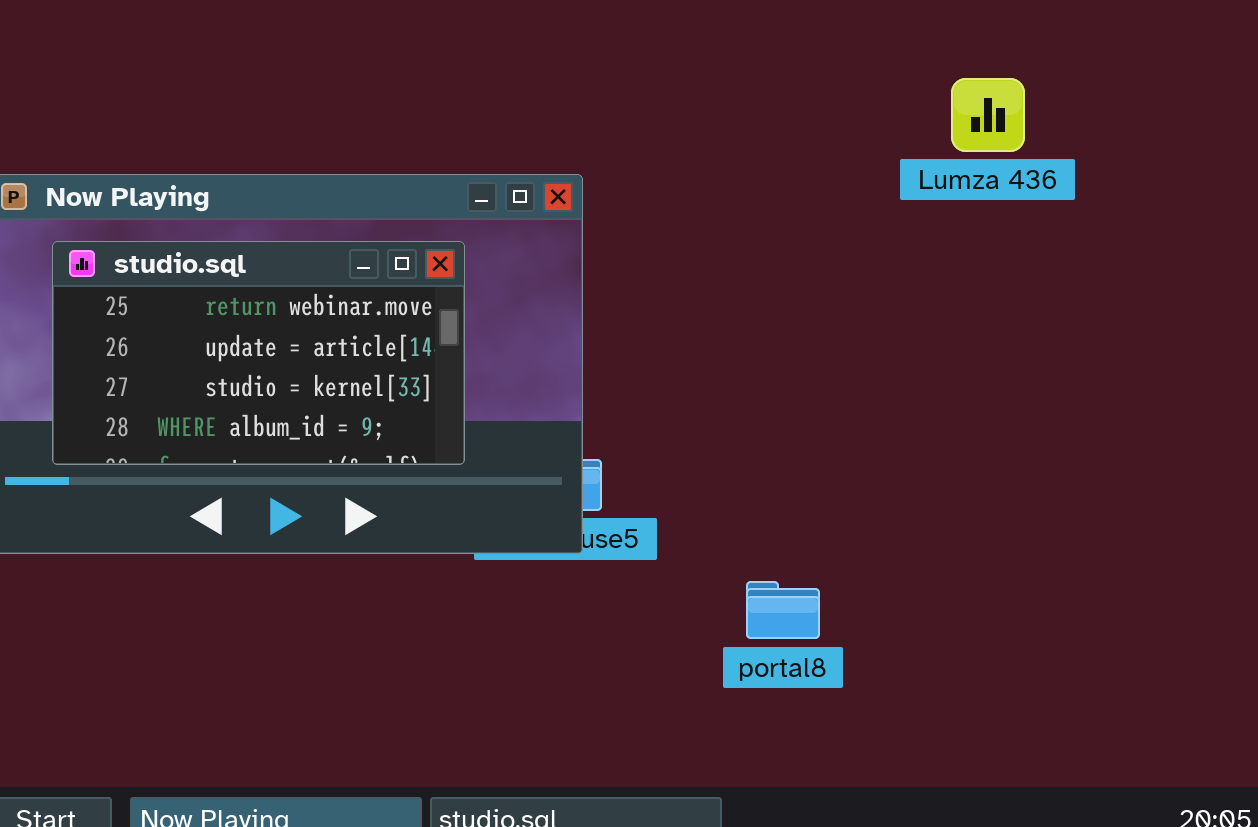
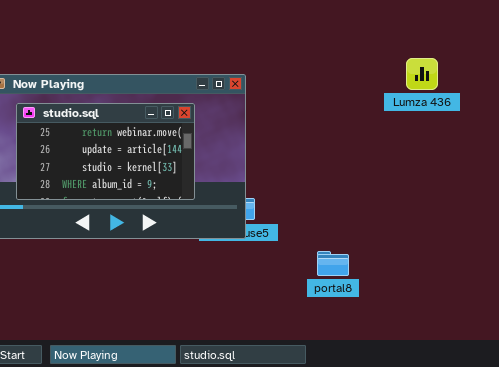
Lumza 436: [951,78,1025,152] -> [406,58,438,90], moved

